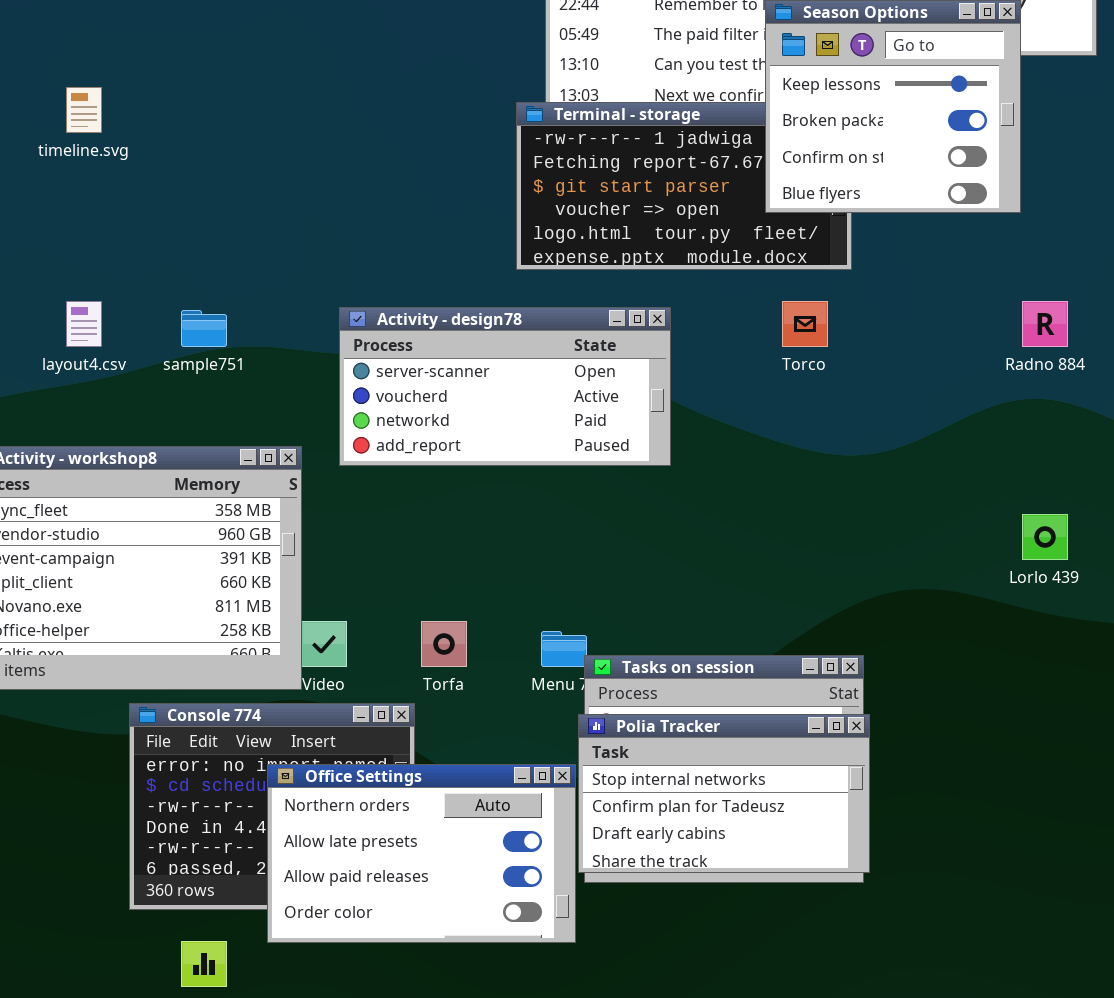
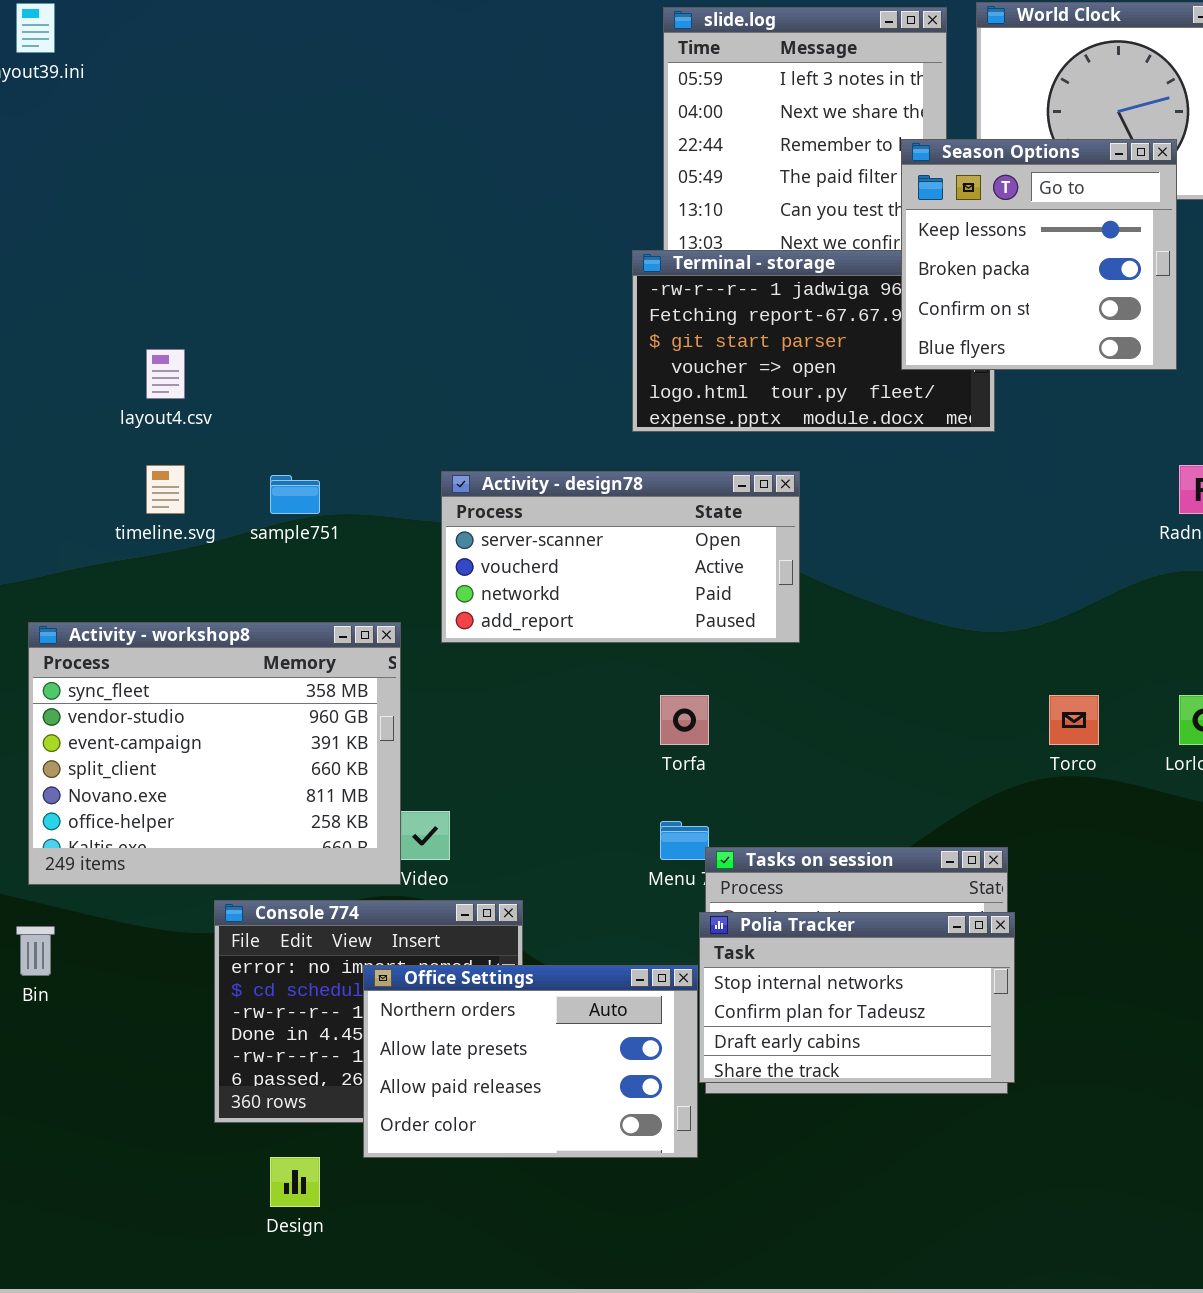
timeline.svg: [66,87,102,133] -> [146,465,185,514], moved
layout4.csv: [66,301,102,347] -> [146,349,185,399], moved
Torco: [782,301,828,347] -> [1049,695,1099,745], moved
Torfa: [421,621,467,667] -> [660,695,709,745], moved

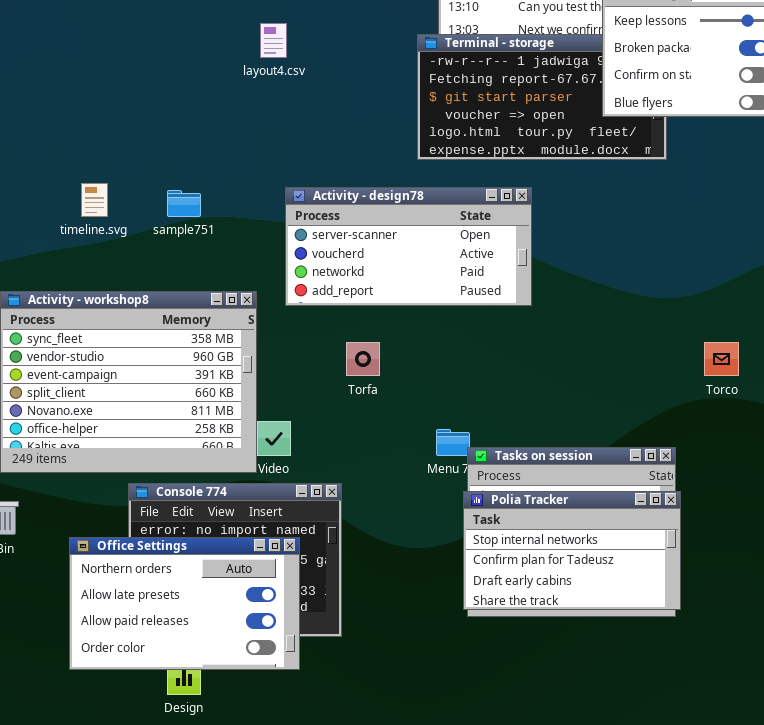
layout4.csv: [146,349,185,399] -> [260,23,287,58], moved
Torfa: [660,695,709,745] -> [346,342,380,376], moved
Office Settings: [363,965,698,1158] -> [69,537,300,670], moved

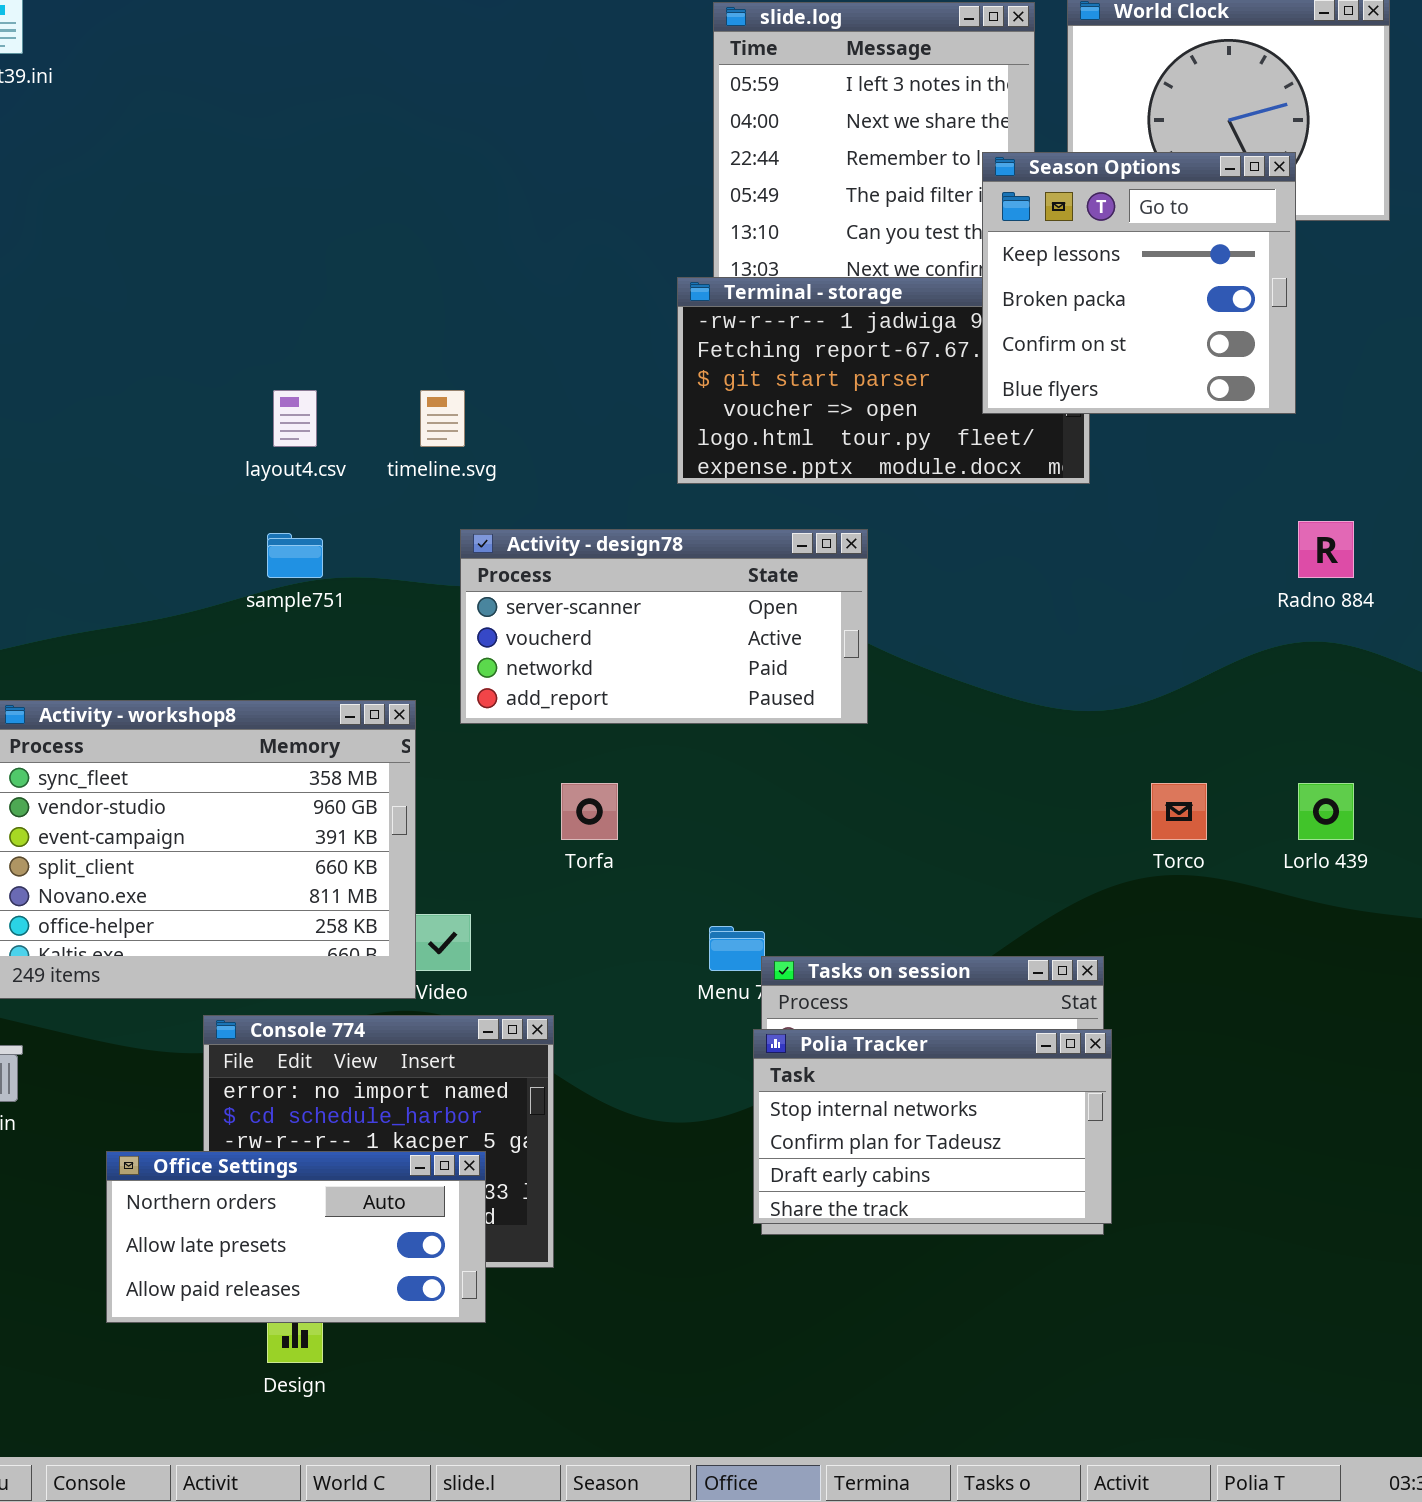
layout4.csv: [260,23,287,58] -> [273,390,317,447], moved
timeline.svg: [81,183,108,217] -> [420,390,465,447], moved
Office Settings: [69,537,300,670] -> [106,1151,486,1323], resized

